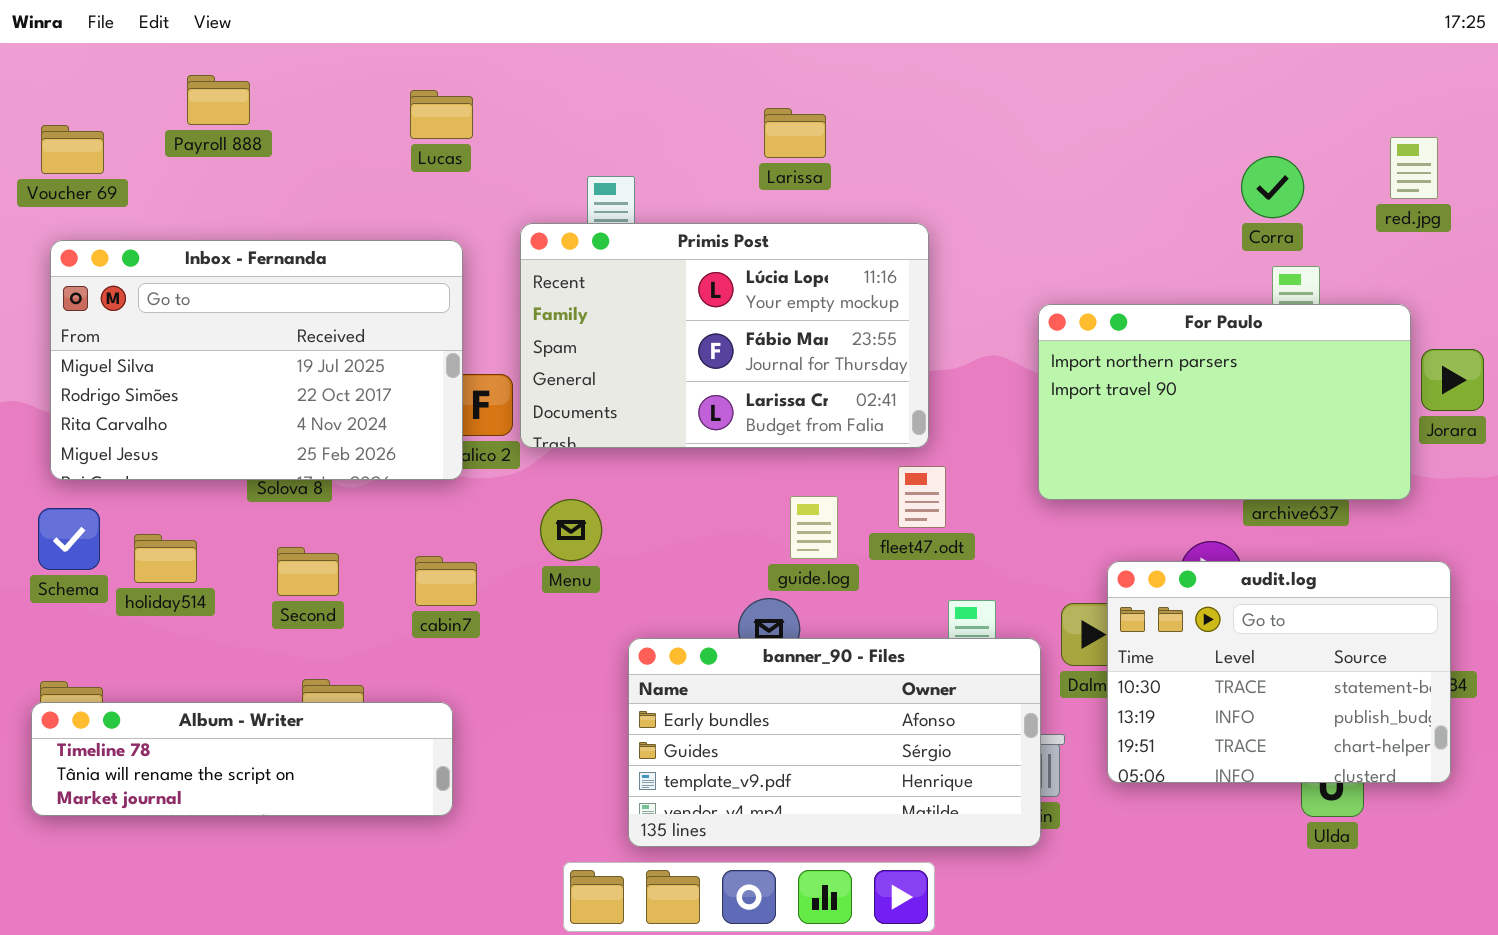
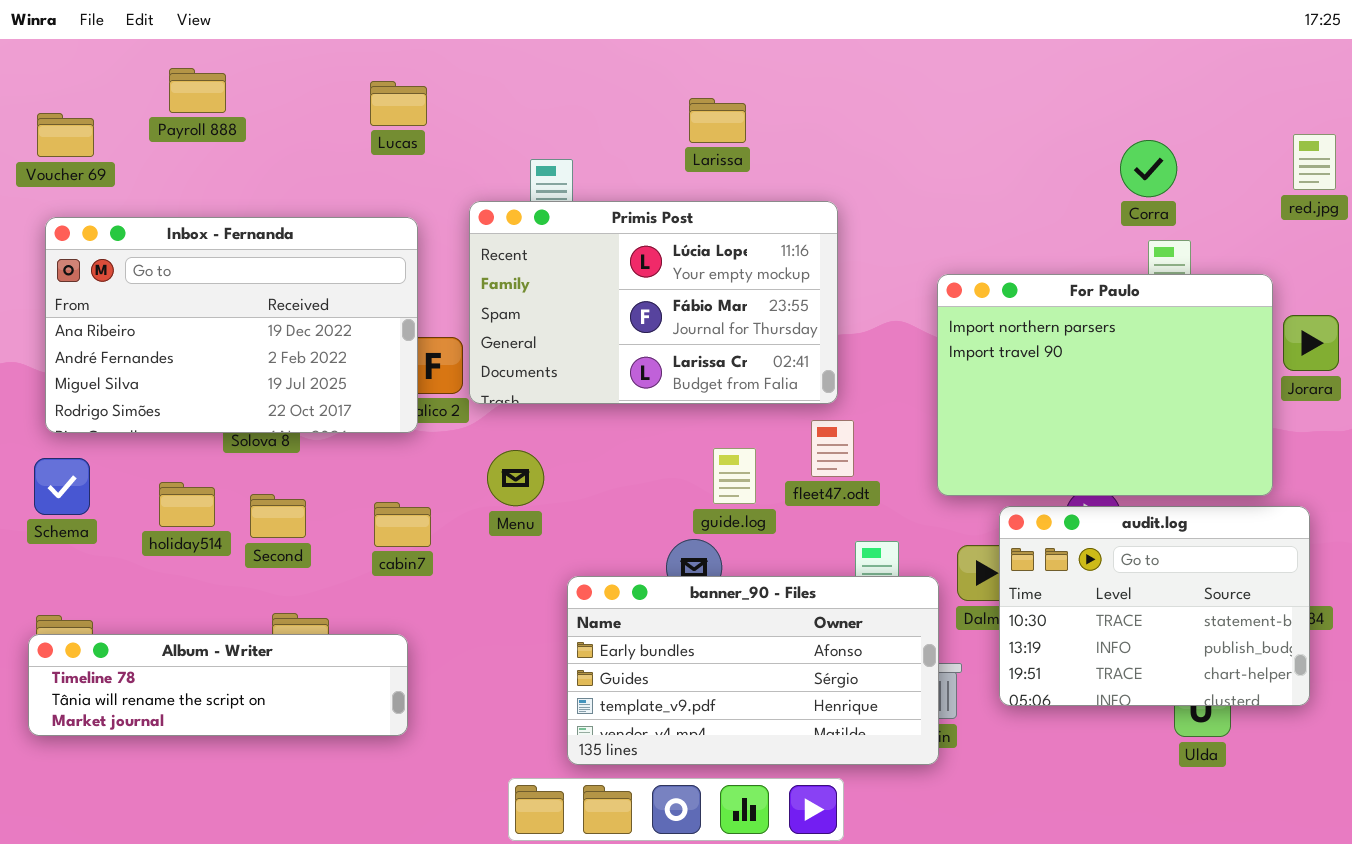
red.jpg: [1390,137,1438,199] -> [1293,134,1336,190], moved
Inbox - Fernanda: [50,240,463,480] -> [45,217,418,433], scrolled up 2 rows
For Paulo: [1038,304,1411,500] -> [937,274,1273,496], resized
holiday514: [134,534,197,583] -> [159,482,215,527], moved

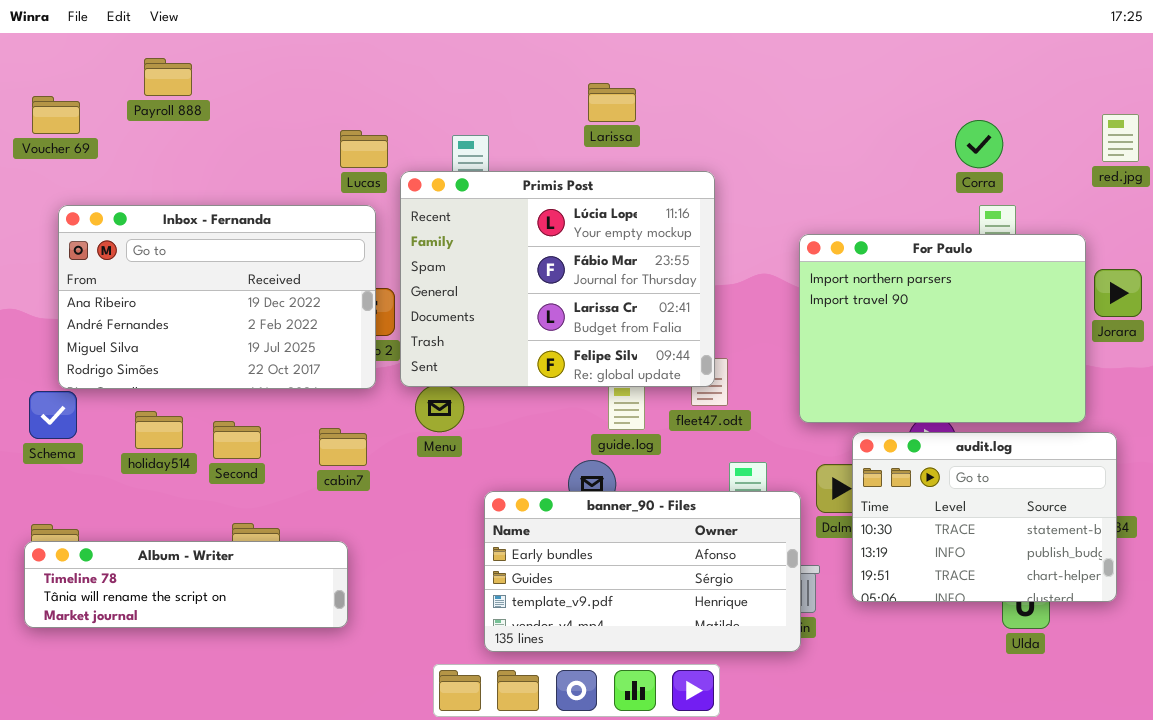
Lucas: [370,81,427,126] -> [340,130,388,168], moved
Primis Post: [469,201,838,404] -> [400,171,715,387], resized
Inbox - Fernanda: [45,217,418,433] -> [58,205,376,389], moved

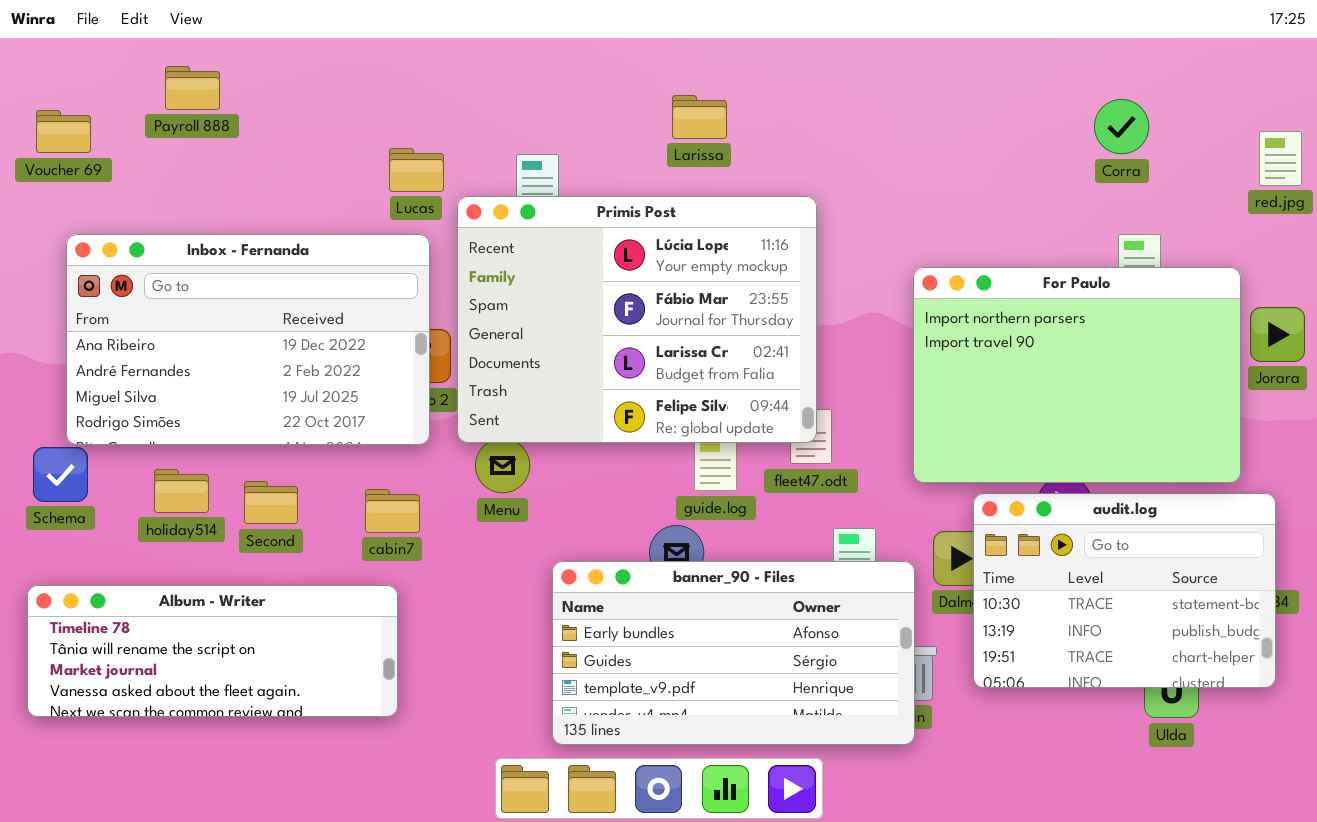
Corra: [955,120,1003,168] -> [1094,99,1149,154], moved
Album - Writer: [24,541,348,628] -> [27,585,398,717], resized

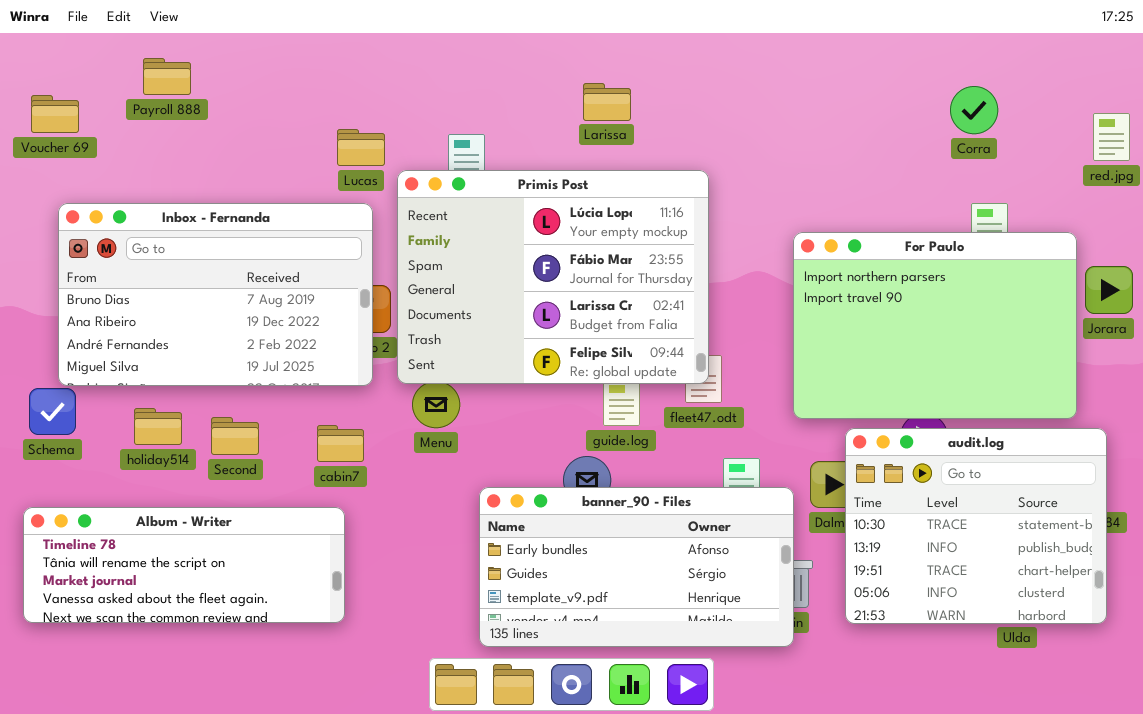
Inbox - Fernanda: [66,234,430,445] -> [58,203,373,386], scrolled up 1 row
audit.log: [973,493,1276,688] -> [845,428,1107,624], resized

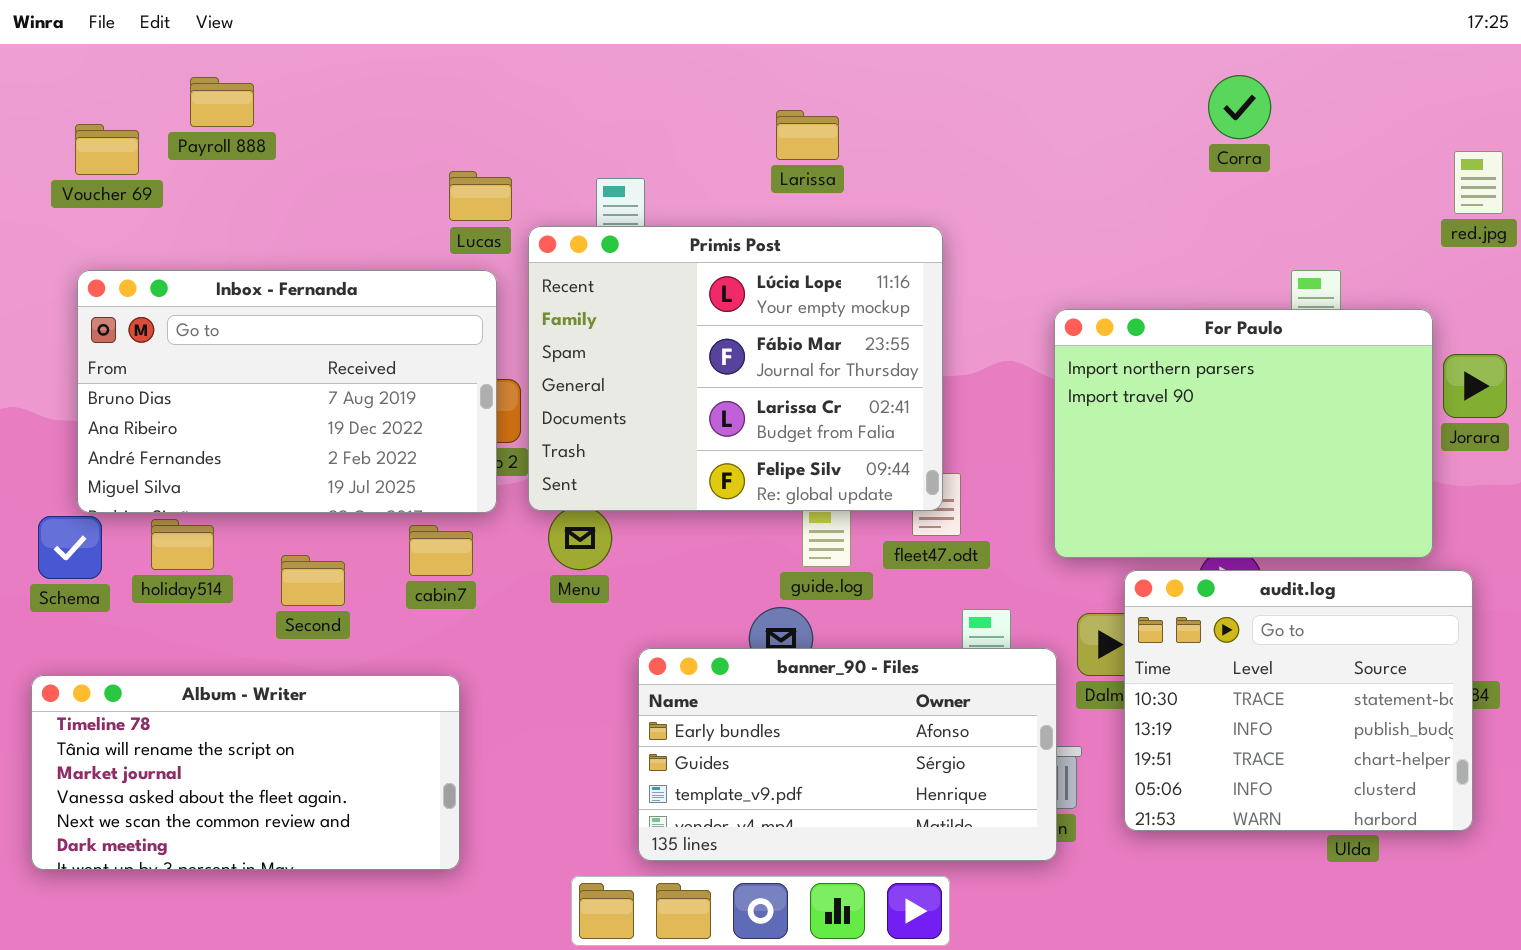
Corra: [950,86,998,134] -> [1208,75,1271,139], moved
Voucher 69: [31,95,79,133] -> [75,124,139,175], moved
holiday514: [134,408,182,445] -> [151,519,214,570], moved
cabin7: [317,425,364,462] -> [409,525,473,576], moved
Album - Writer: [23,507,345,623] -> [31,675,460,870], resized

